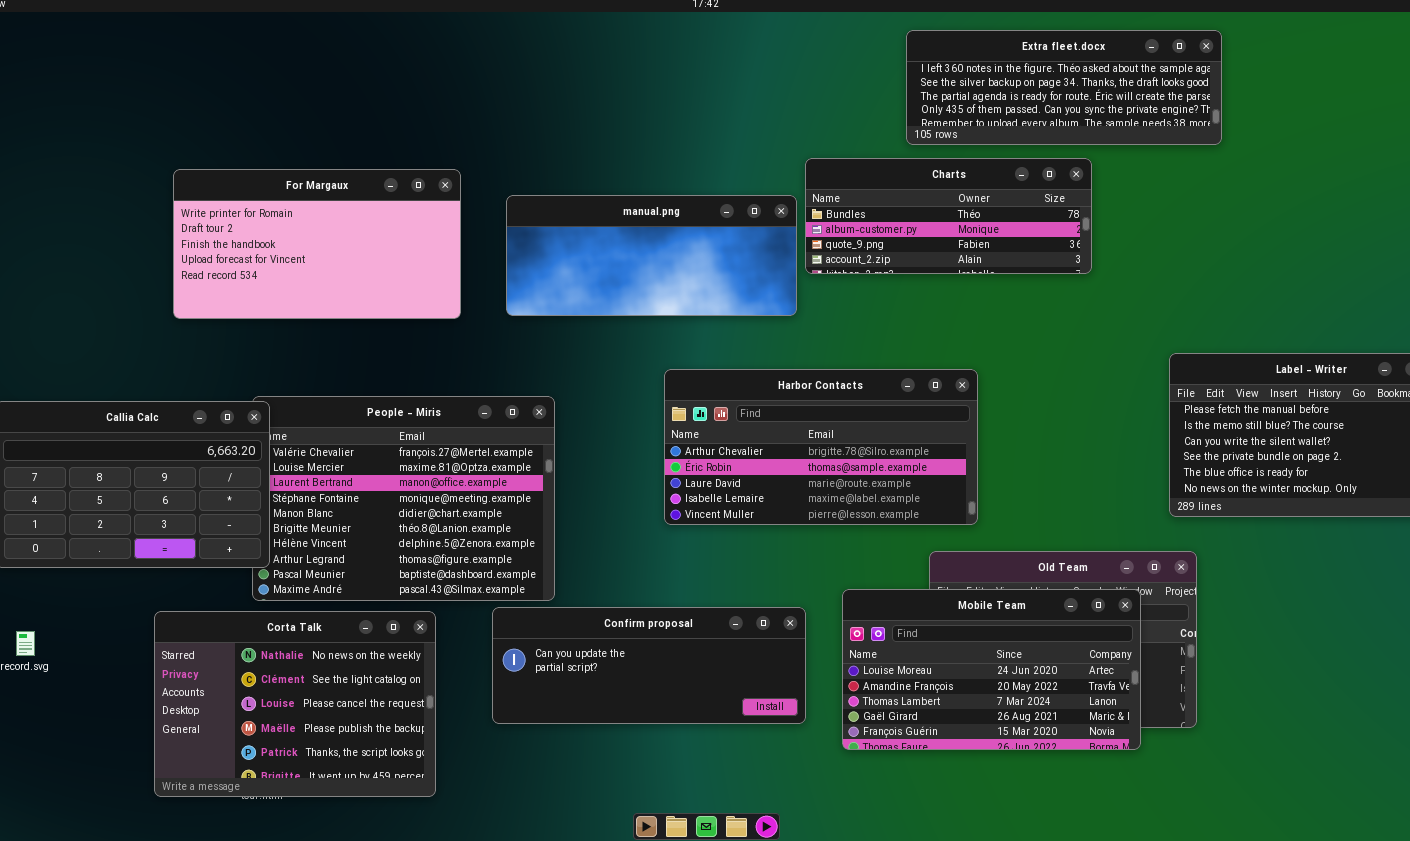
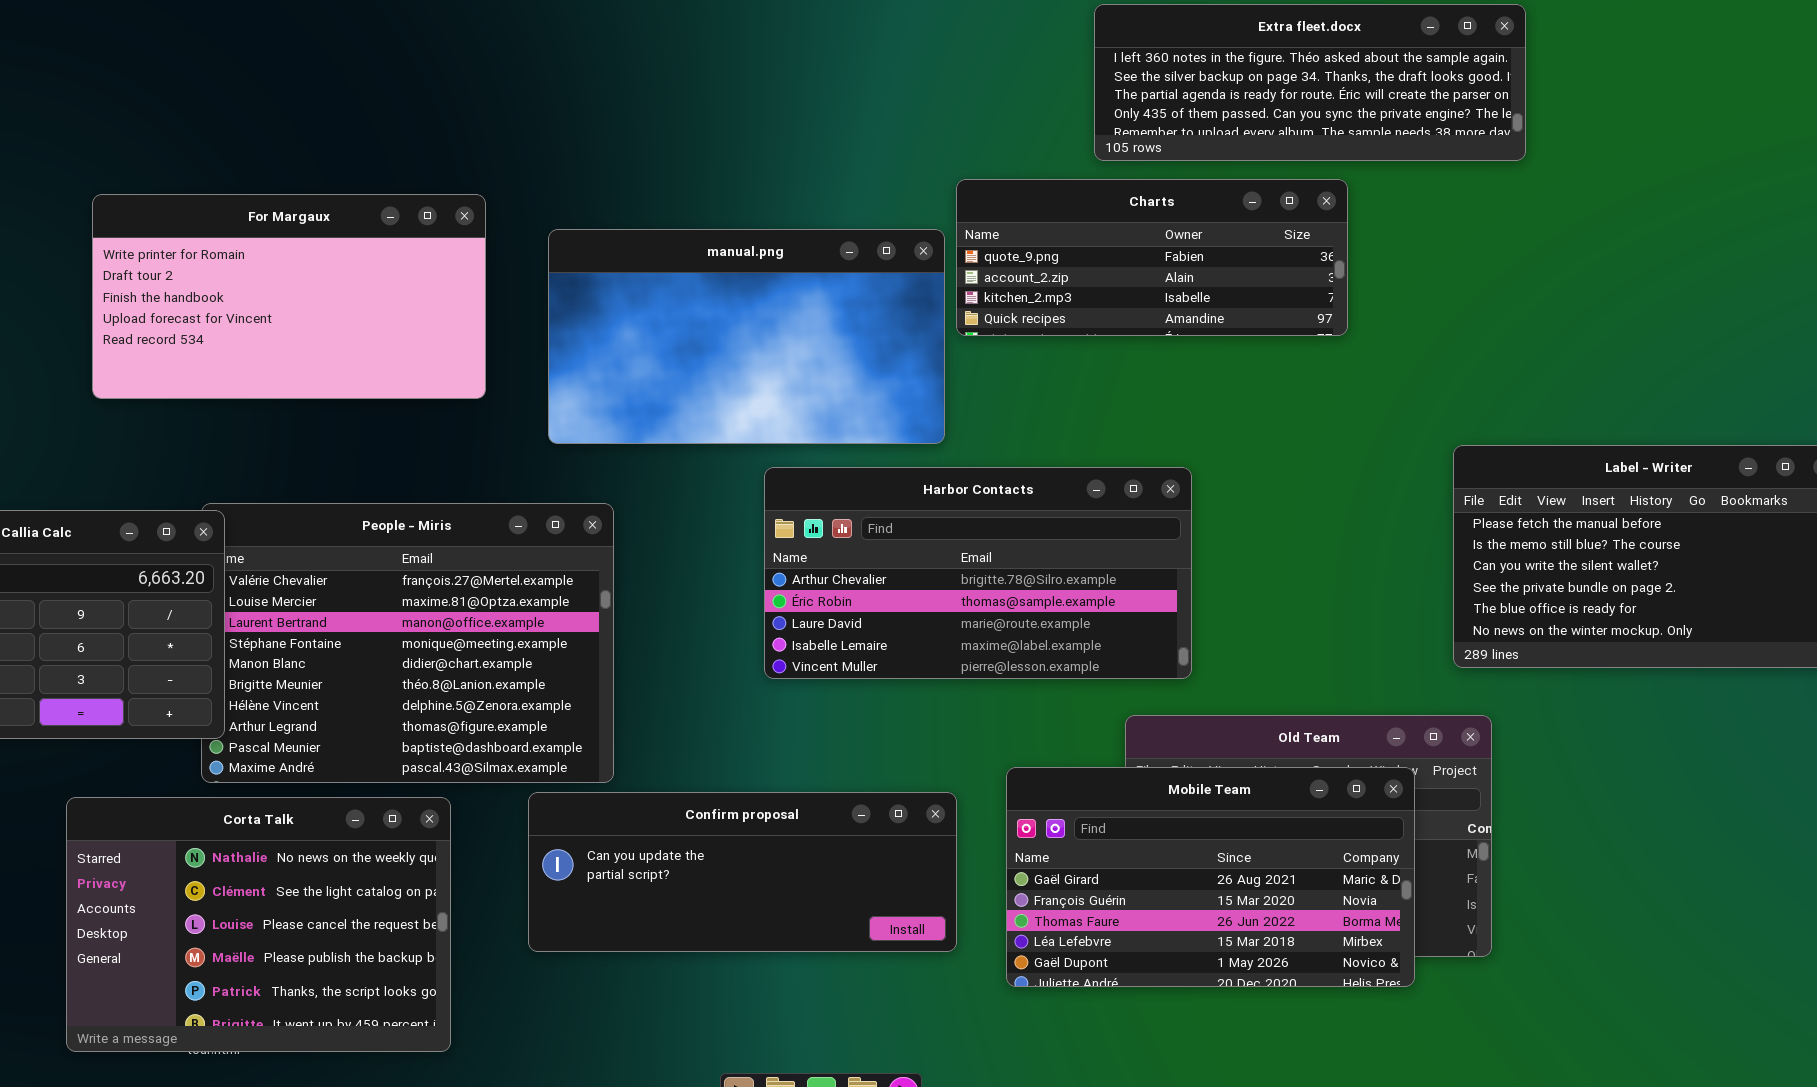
Charts: [805,158,1092,274] -> [956,179,1348,336], scrolled down 2 rows
manual.png: [506,195,797,316] -> [548,229,945,444], resized
Mobile Team: [842,589,1141,750] -> [1006,767,1415,987], scrolled down 3 rows

